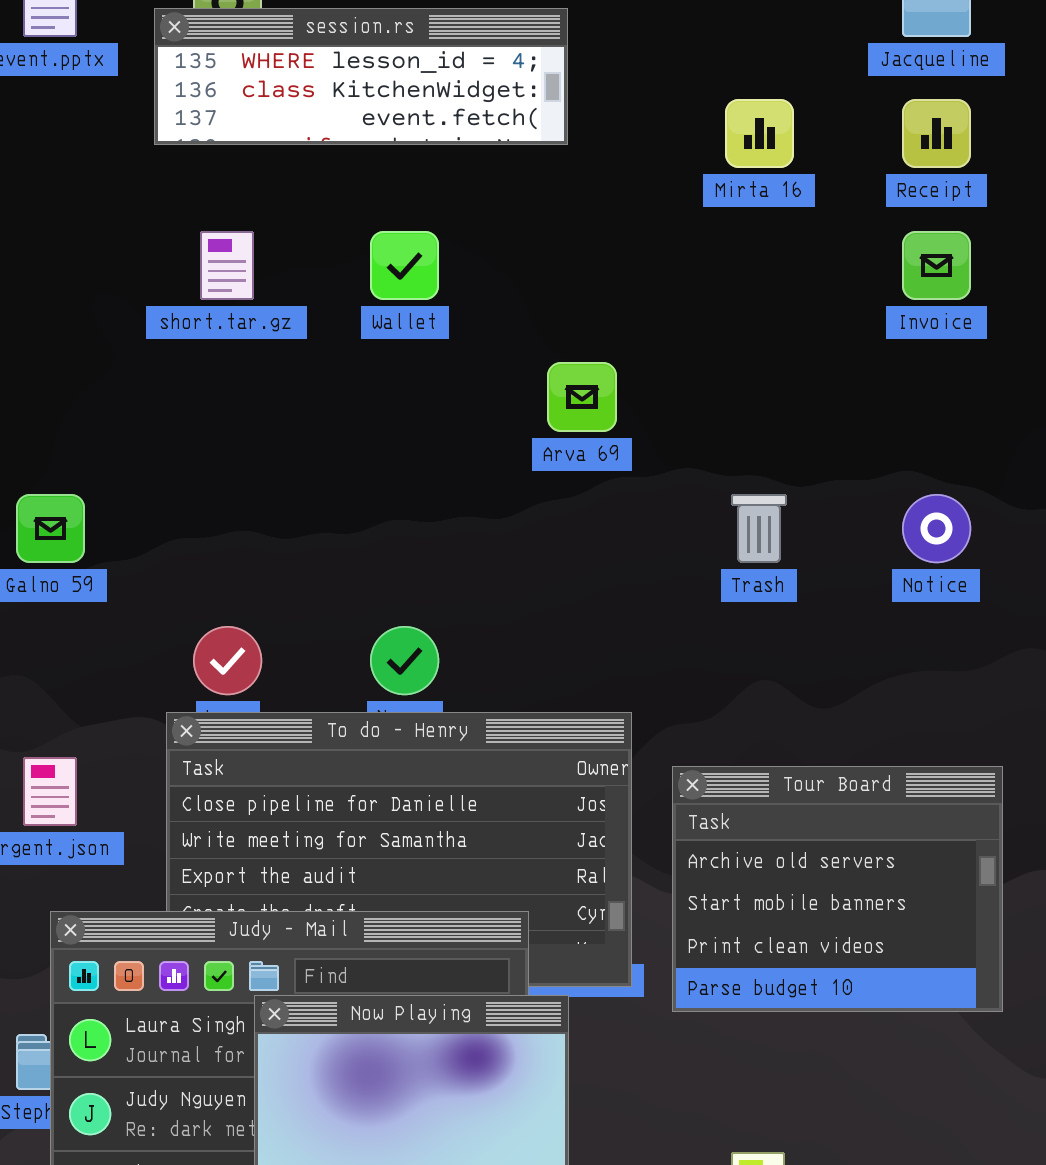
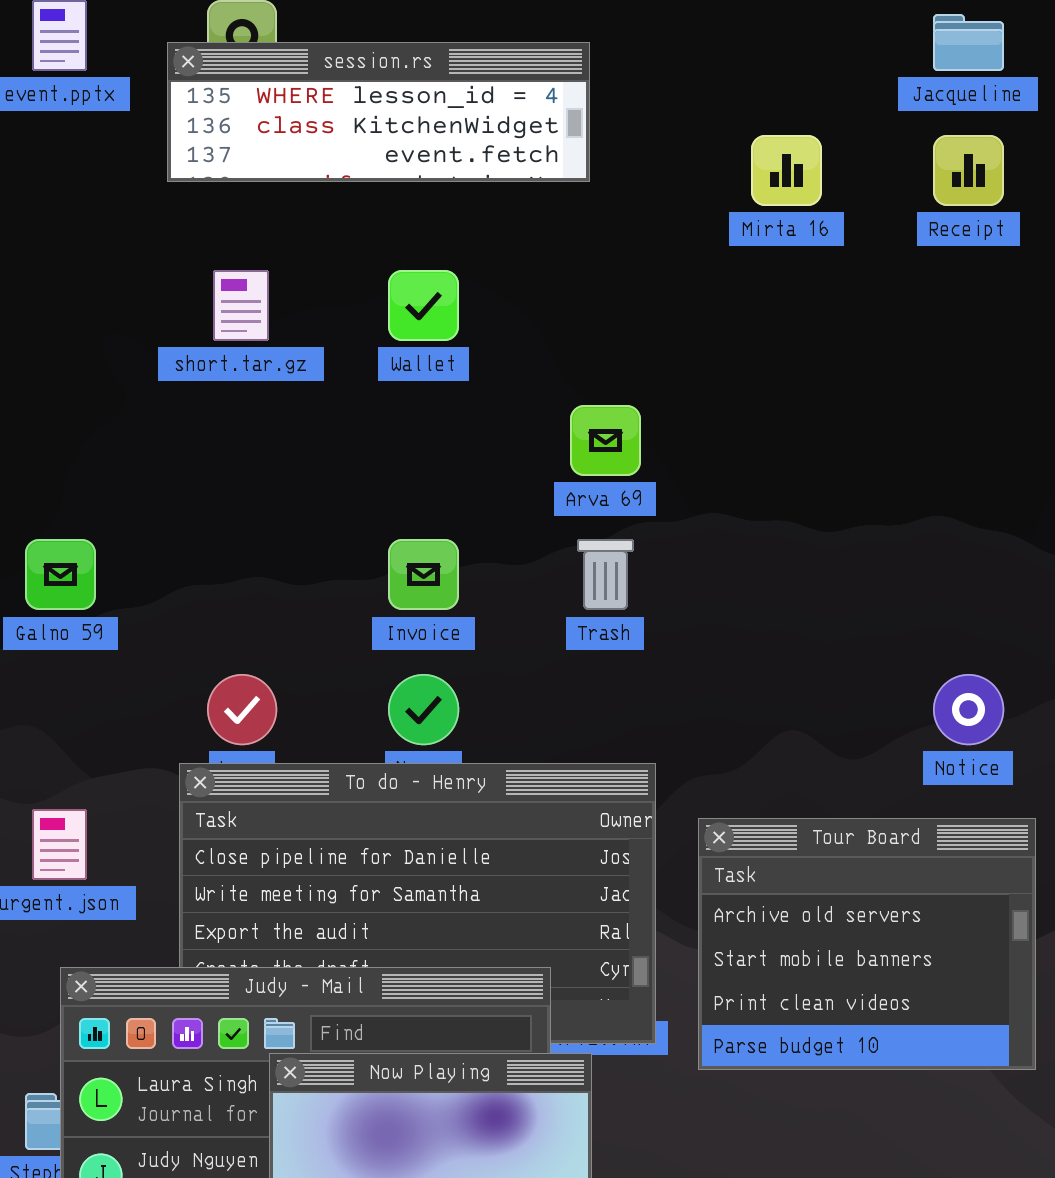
Invoice: [902,231,971,300] -> [388,539,459,610], moved
Trash: [731,494,787,563] -> [577,539,634,610], moved
Notice: [902,494,971,563] -> [933,674,1004,745], moved

